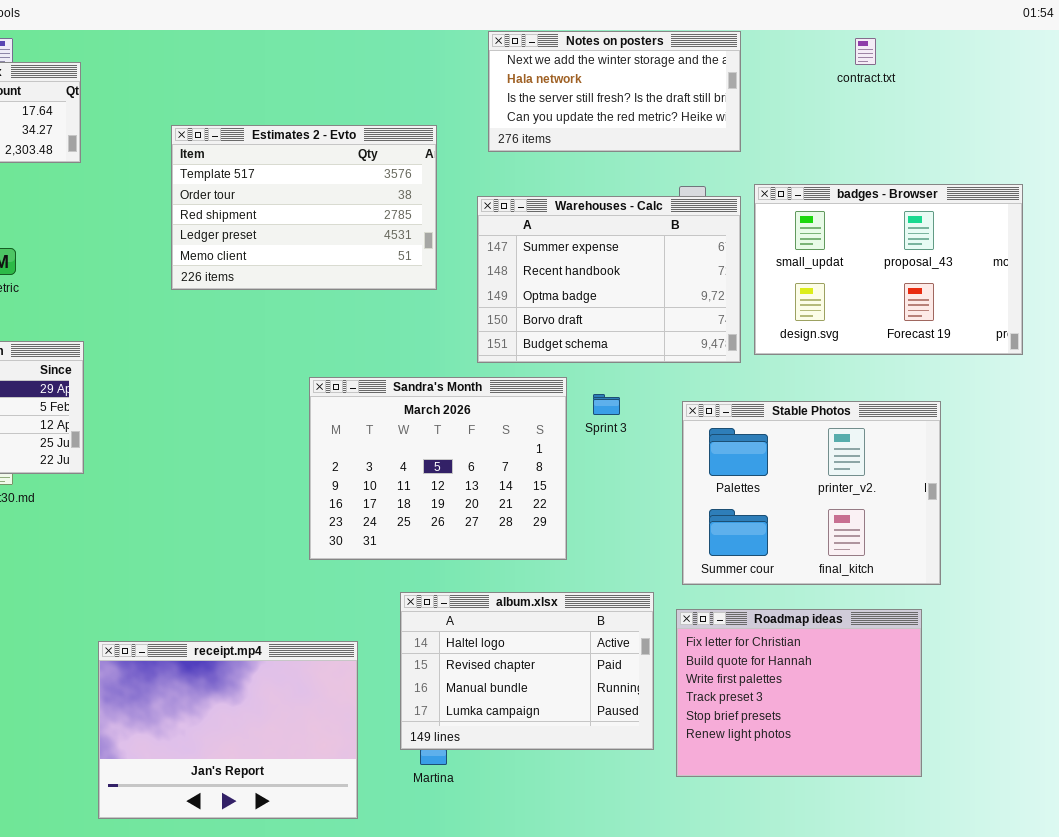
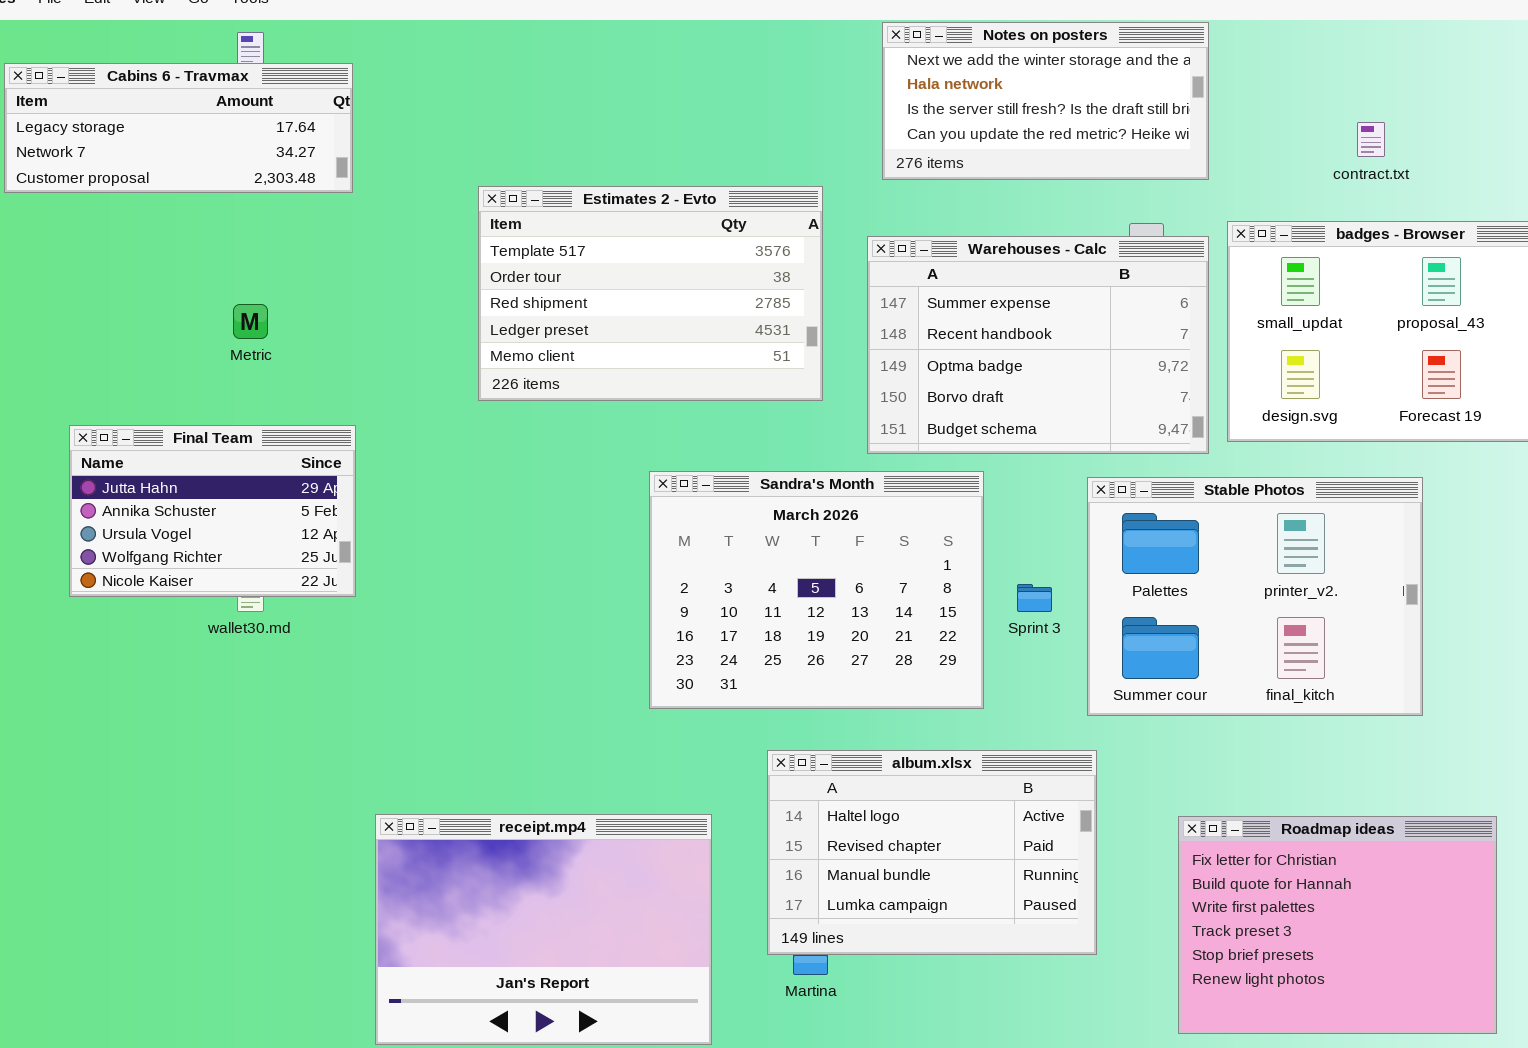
contract.txt: [855,38,876,65] -> [1357,122,1385,157], moved
Estimates 2 - Evto: [171,125,437,290] -> [478,186,823,401], moved
Sprint 3: [593,394,620,415] -> [1017,584,1052,612], moved
Stable Photos: [682,401,941,585] -> [1087,477,1423,716], moved
Roadmap ideas: [676,609,922,777] -> [1178,816,1497,1034], moved

